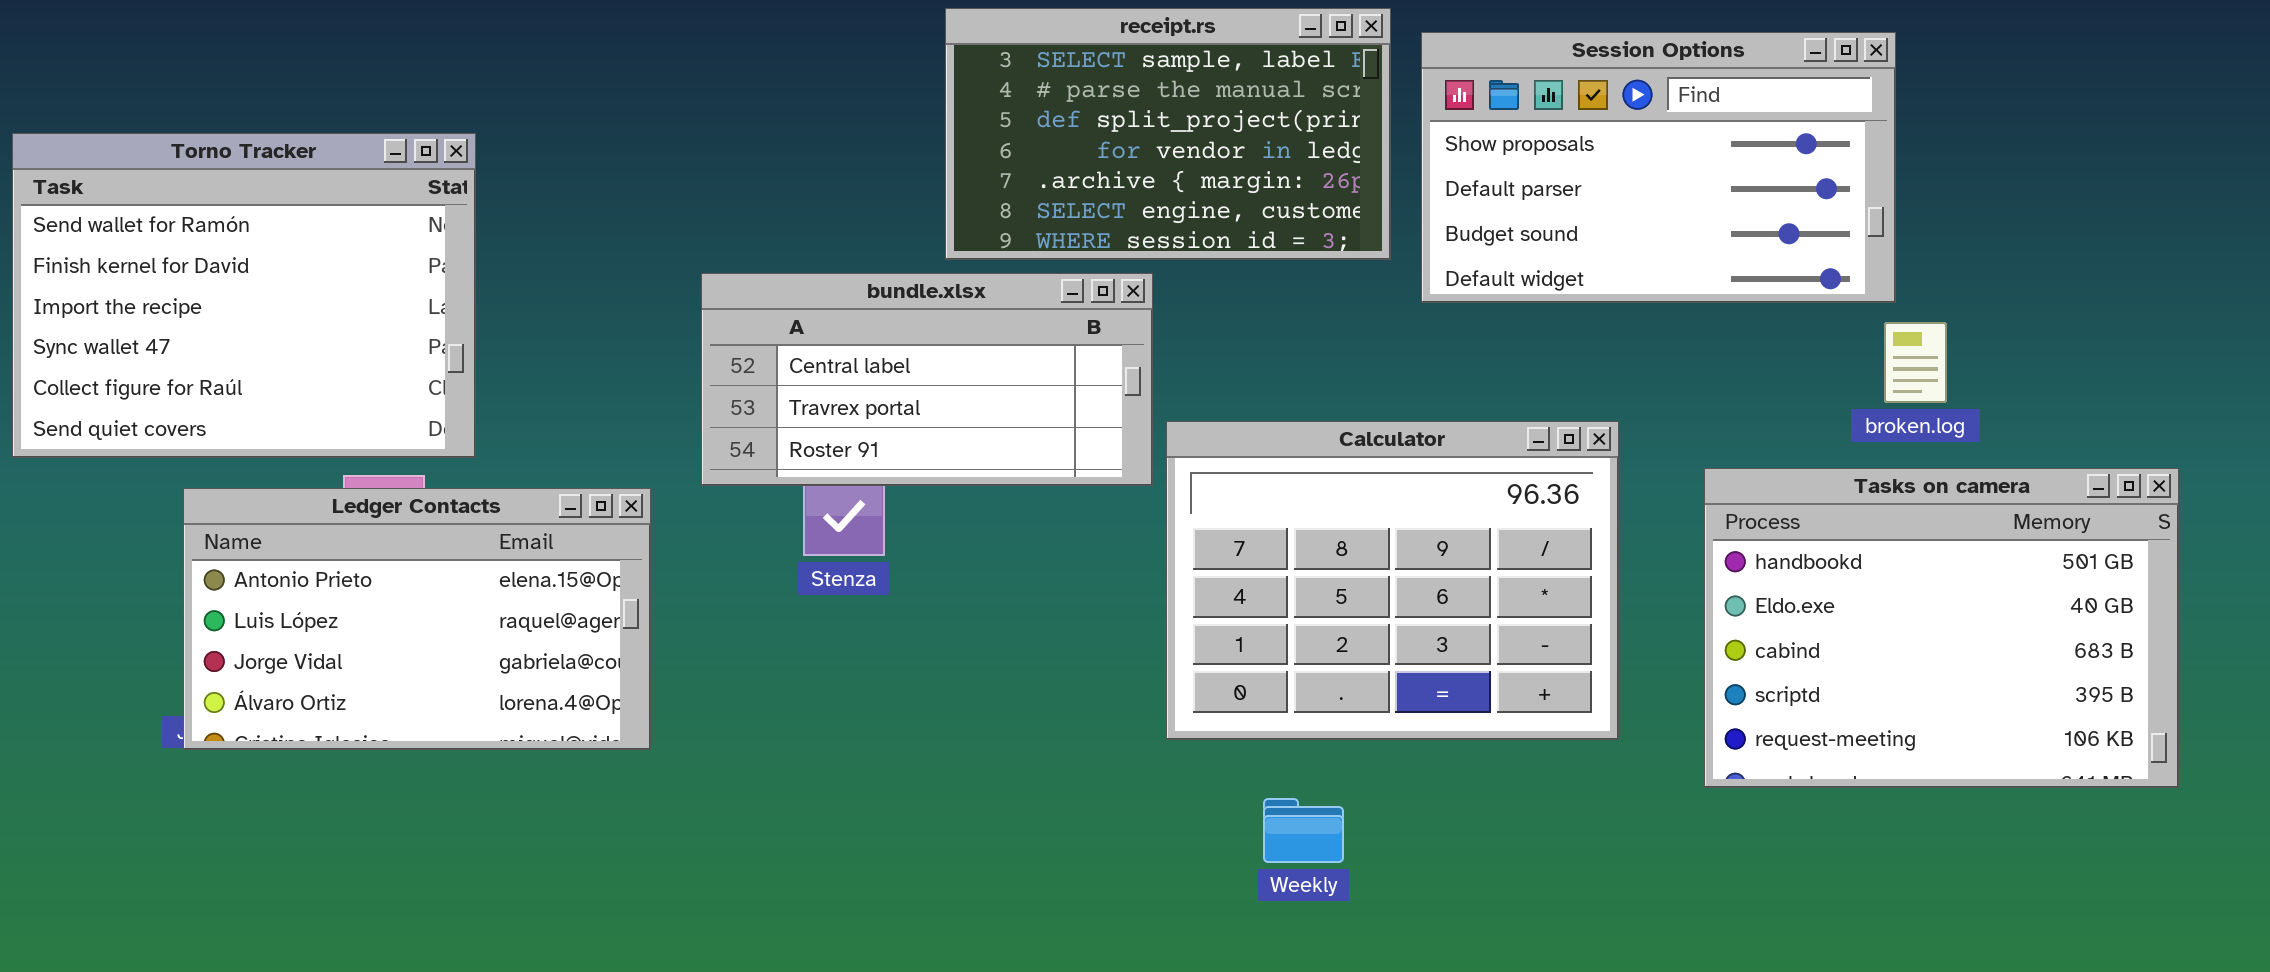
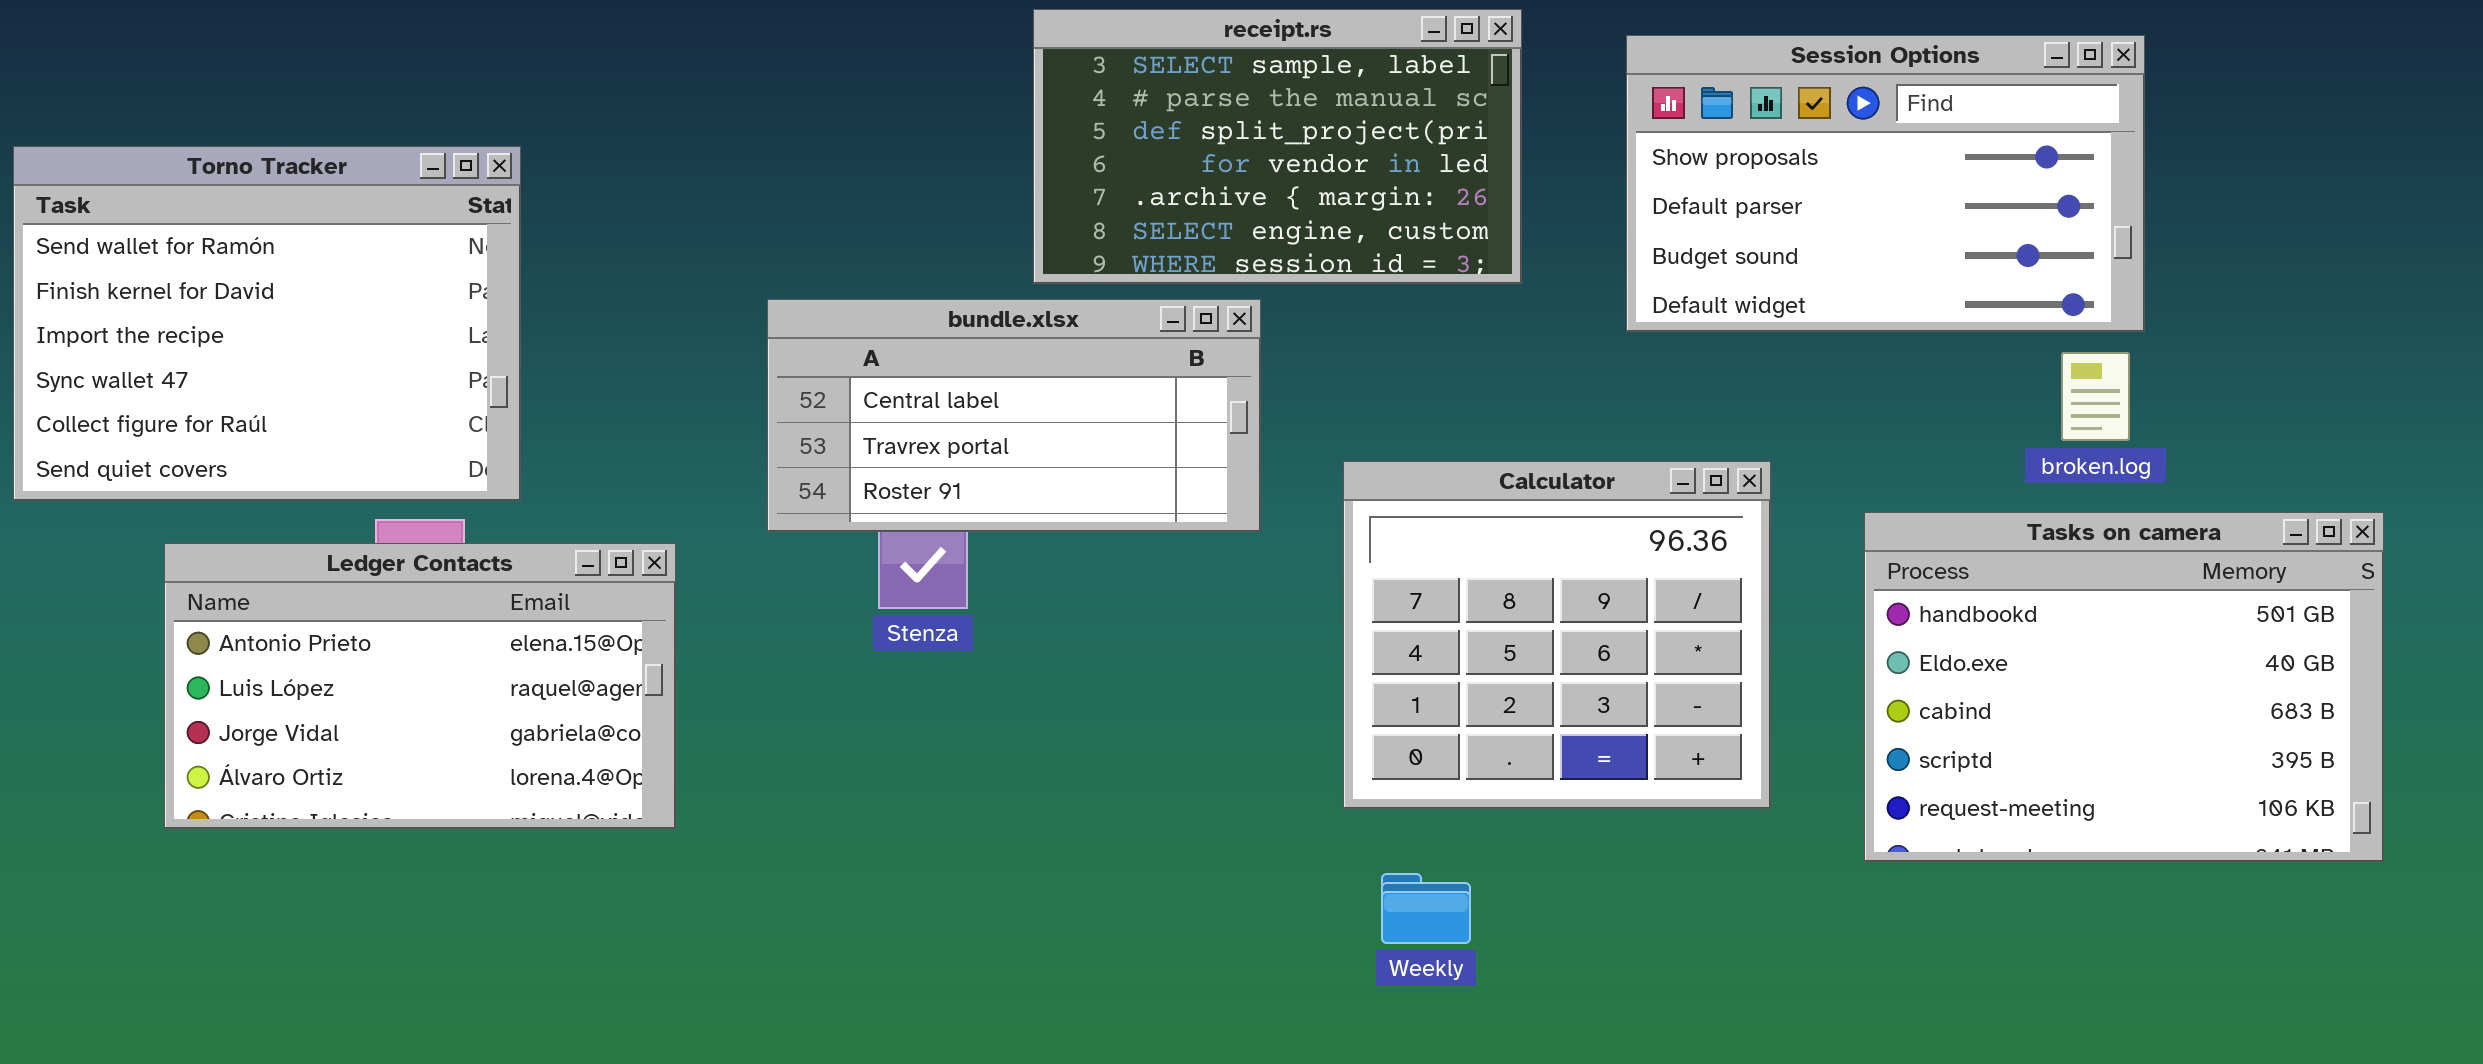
Session Options: [1421,32,1896,303] -> [1626,35,2145,332], moved
Calculator: [1166,421,1619,740] -> [1343,461,1771,809], resized
Ledger Contacts: [183,488,651,750] -> [164,543,676,829], moved

